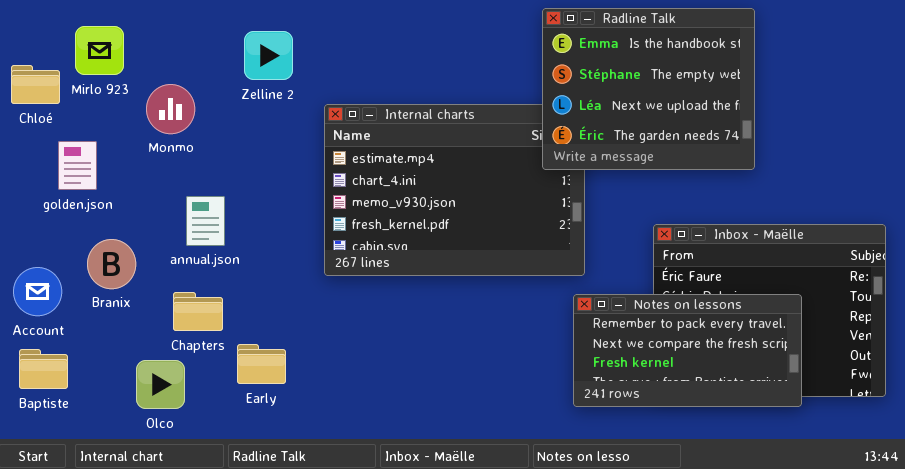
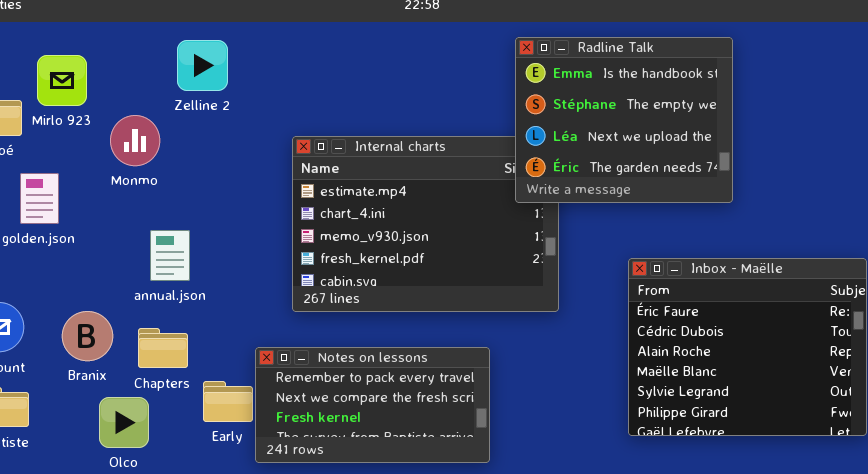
Zelline 2: [244,31,293,80] -> [177,40,228,91], moved
Branix: [87,239,136,289] -> [62,311,113,361], moved
Notes on lessons: [573,294,802,407] -> [255,347,490,463], moved

